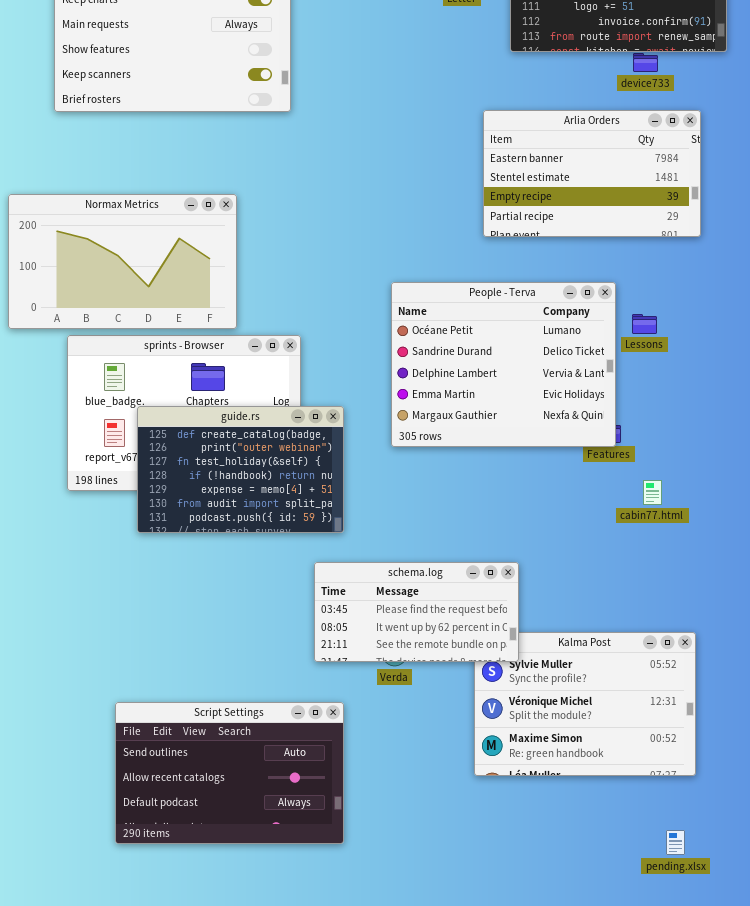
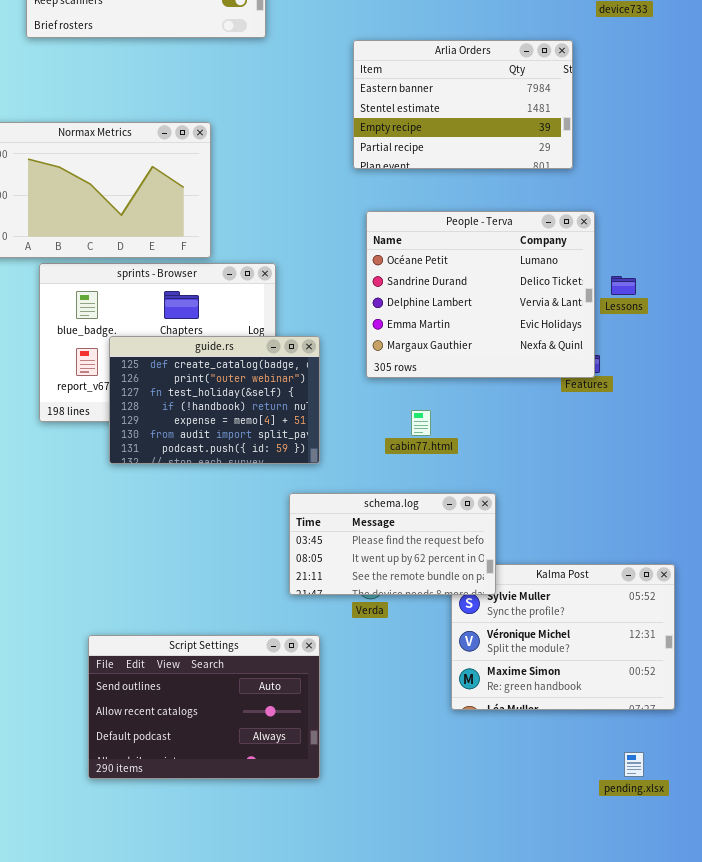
Arlia Orders: [483,110,701,237] -> [353,40,573,169], moved
Lessons: [632,314,657,334] -> [611,276,636,295], moved
cabin77.html: [643,480,662,505] -> [411,410,431,436], moved
pending.xlsx: [666,830,685,855] -> [624,752,644,777], moved

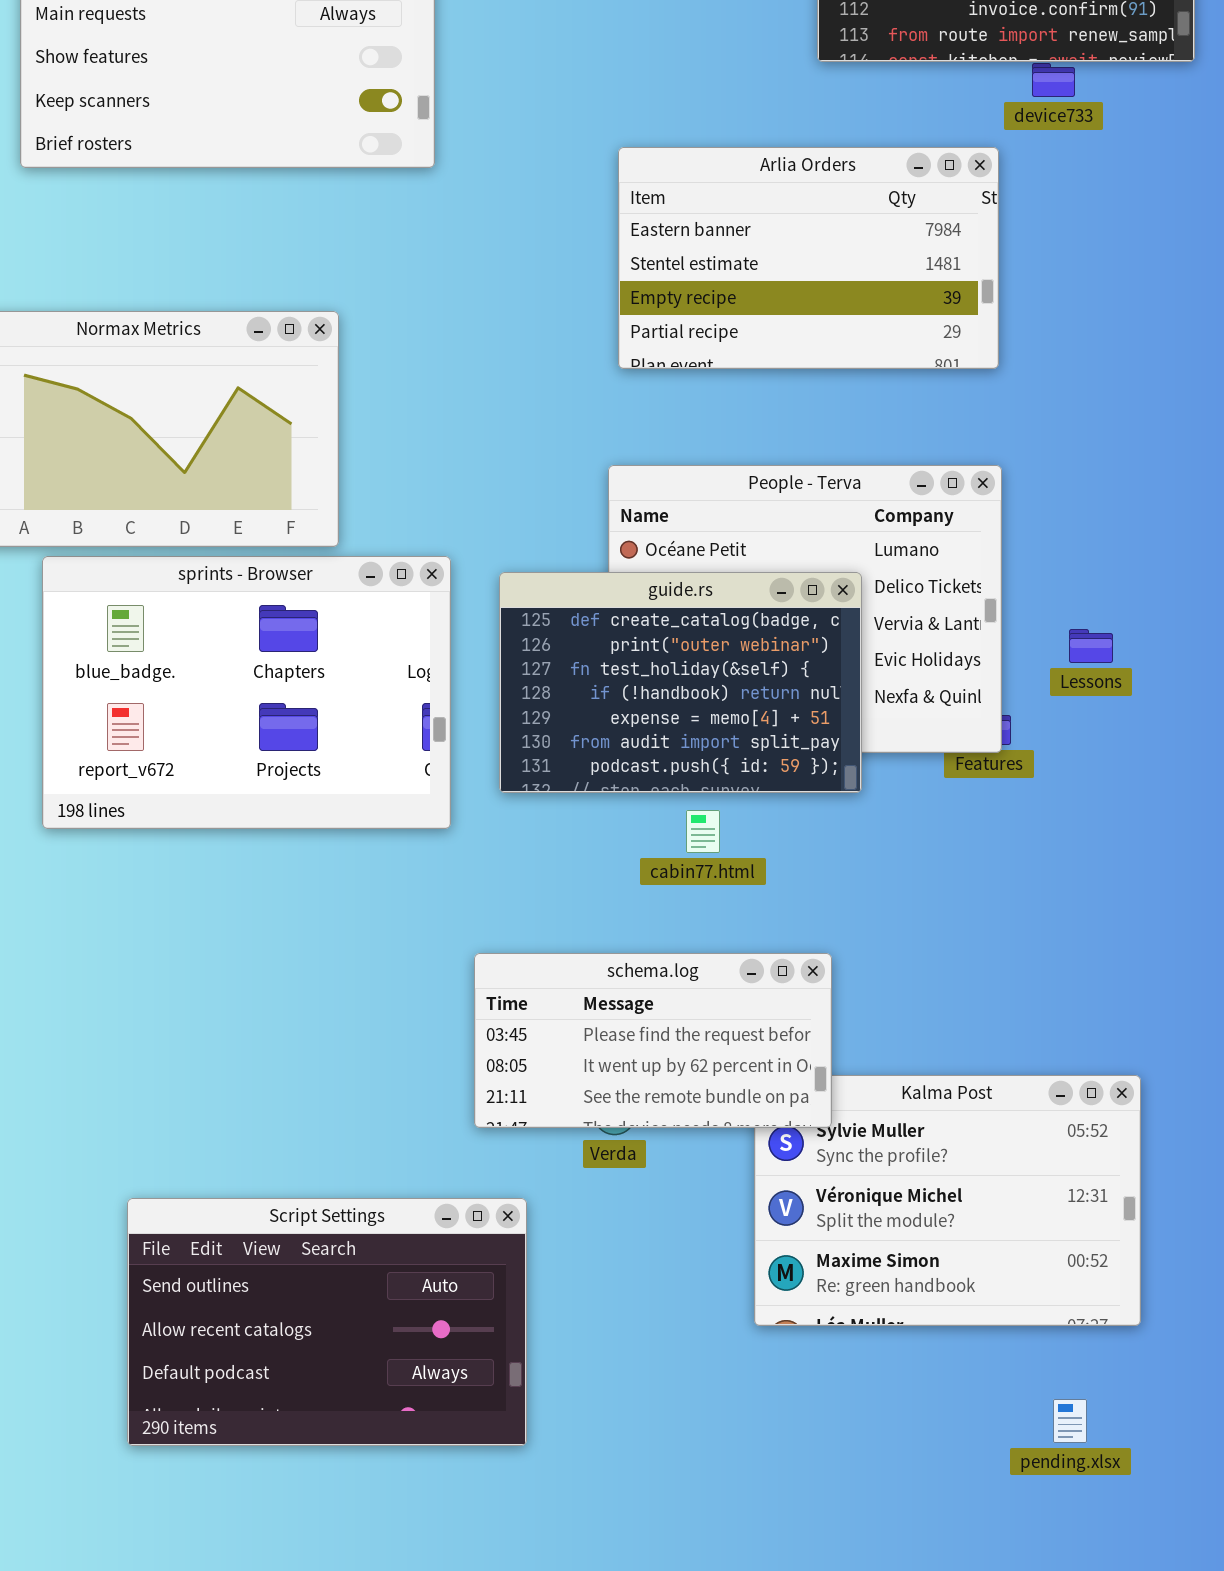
Arlia Orders: [353,40,573,169] -> [618,147,999,369], moved
Lessons: [611,276,636,295] -> [1069,629,1113,663], moved
guide.rs: [109,336,320,464] -> [499,572,862,793], moved

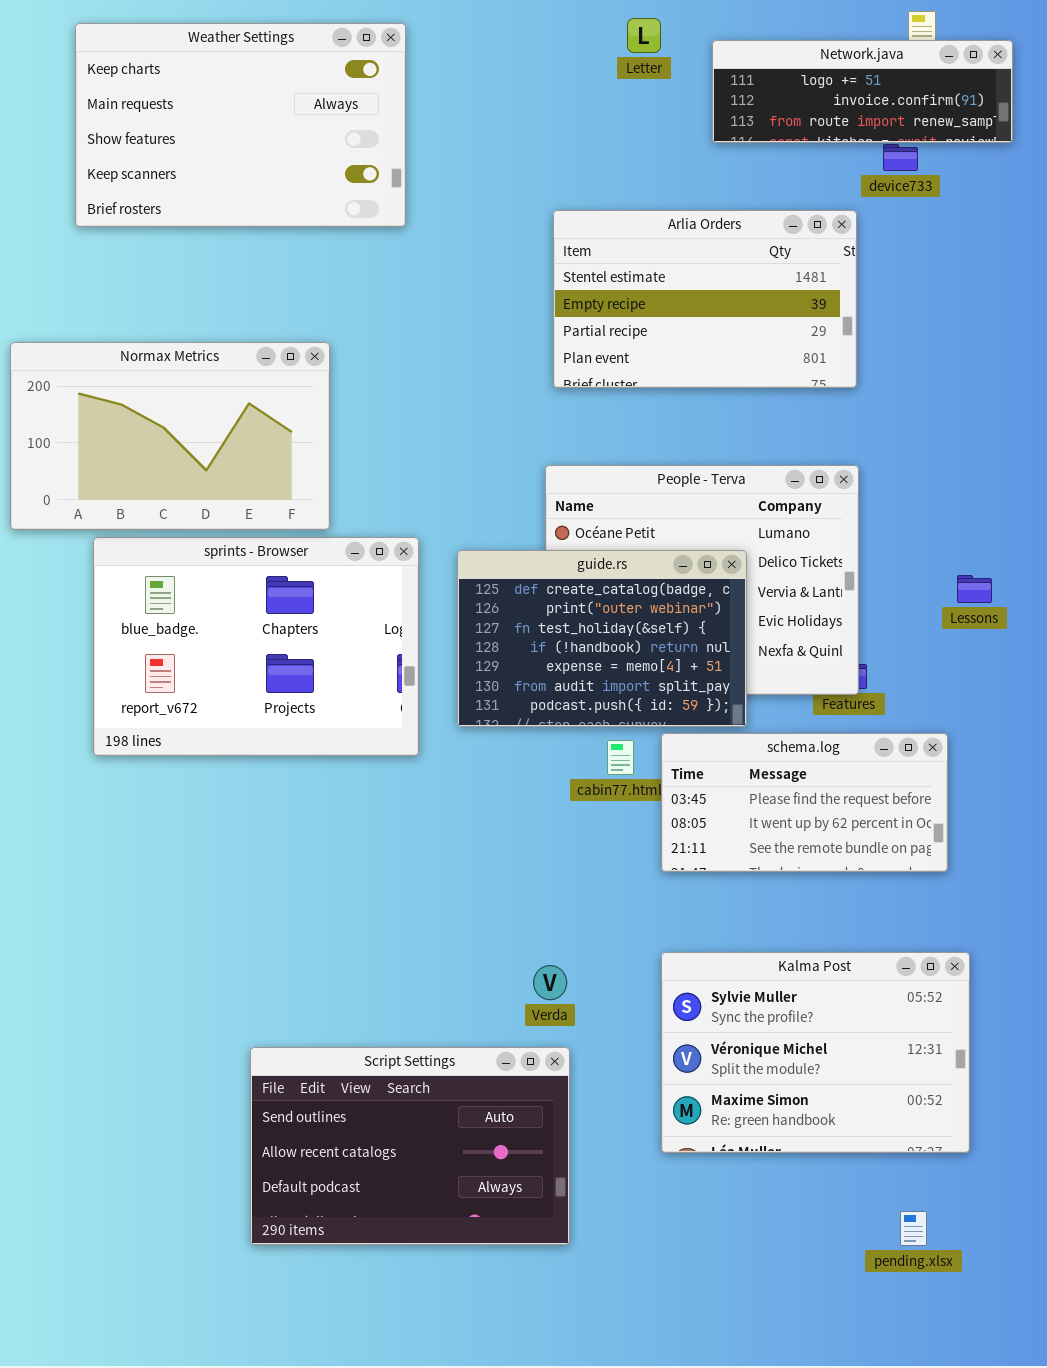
Arlia Orders: [618,147,999,369] -> [553,210,857,388], scrolled down 1 row
Lessons: [1069,629,1113,663] -> [957,575,992,603], moved
schema.log: [474,953,832,1128] -> [661,733,948,872], moved
Script Settings: [127,1198,527,1446] -> [250,1047,570,1245], moved

